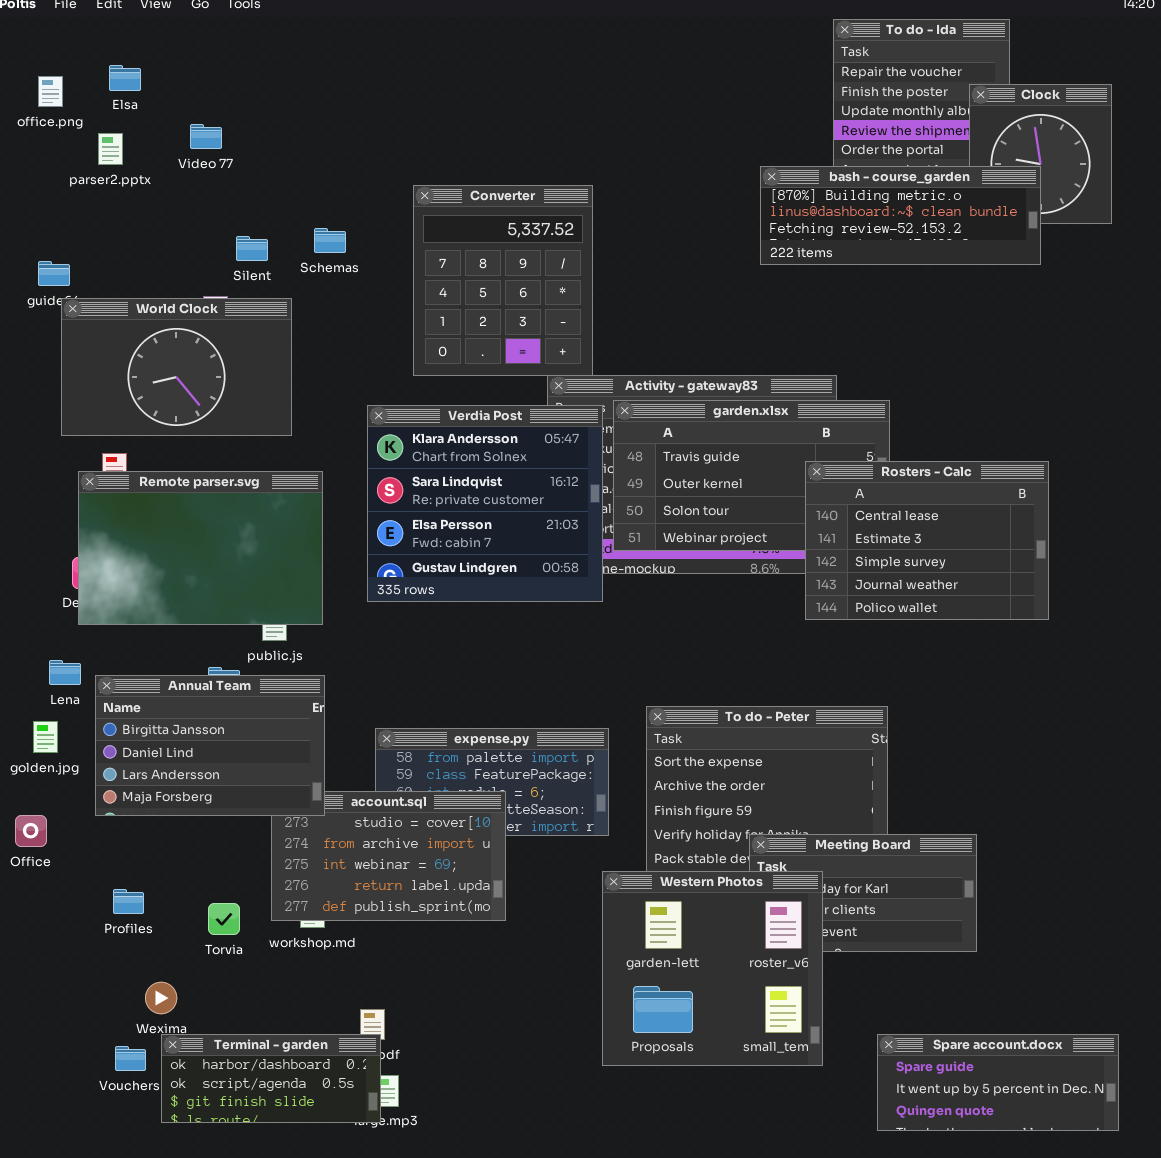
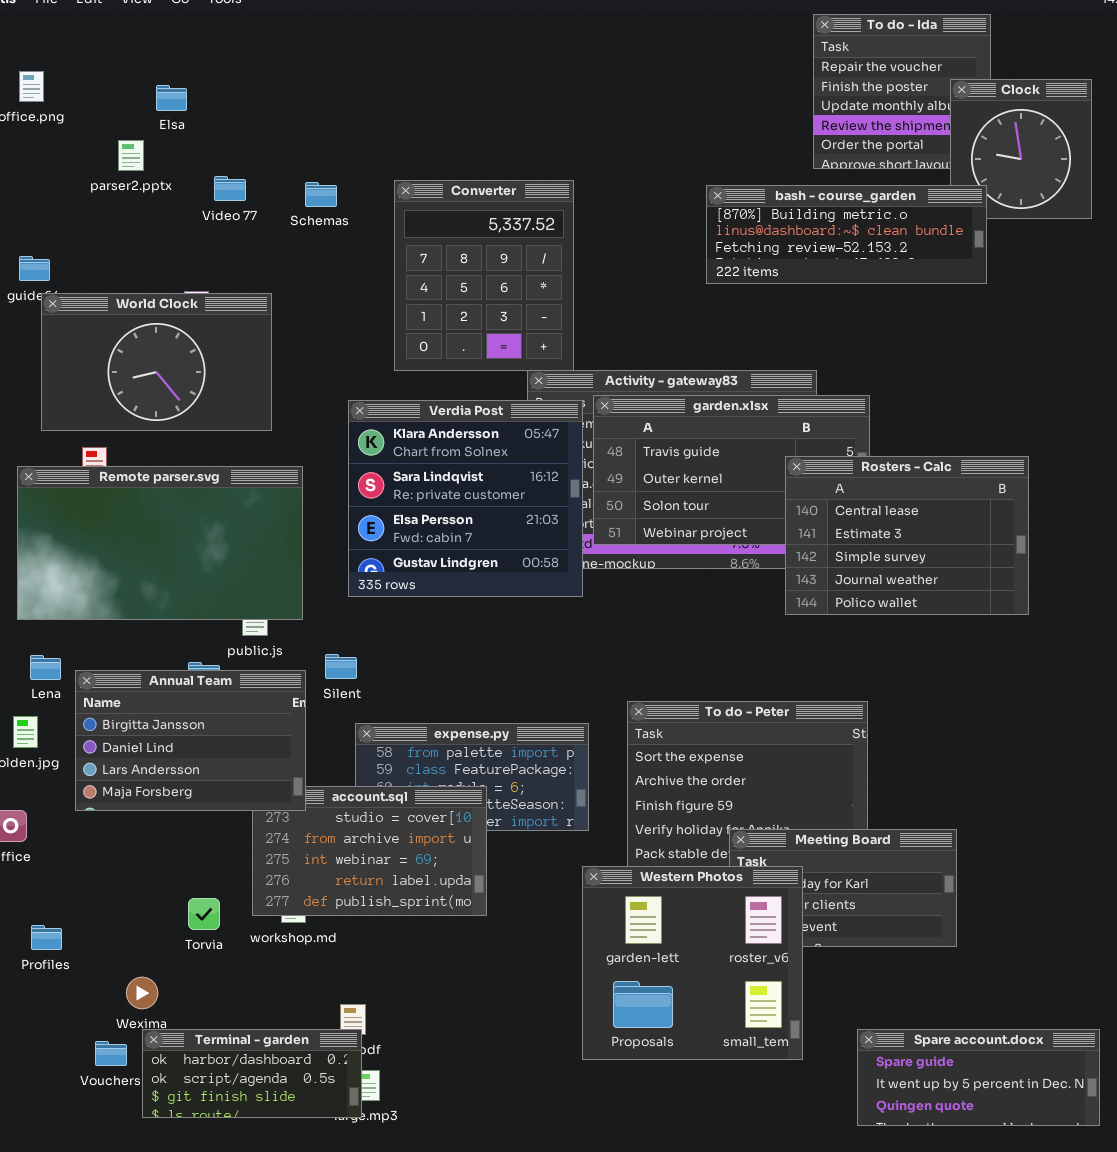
Elsa: [109,65,141,91] -> [156,85,187,111], moved
Video 77: [190,124,222,149] -> [214,176,246,201], moved
parser2.pptx: [98,133,123,165] -> [118,140,144,171], moved
bash - course_garden: [760,166,1041,265] -> [706,185,987,284], moved
Schemas: [314,228,346,253] -> [305,182,337,207], moved
Silent: [236,236,268,261] -> [325,654,357,679], moved
Remote parser.svg: [78,471,323,625] -> [17,466,303,620], resized
Profiles: [113,889,144,914] -> [31,925,62,950], moved

